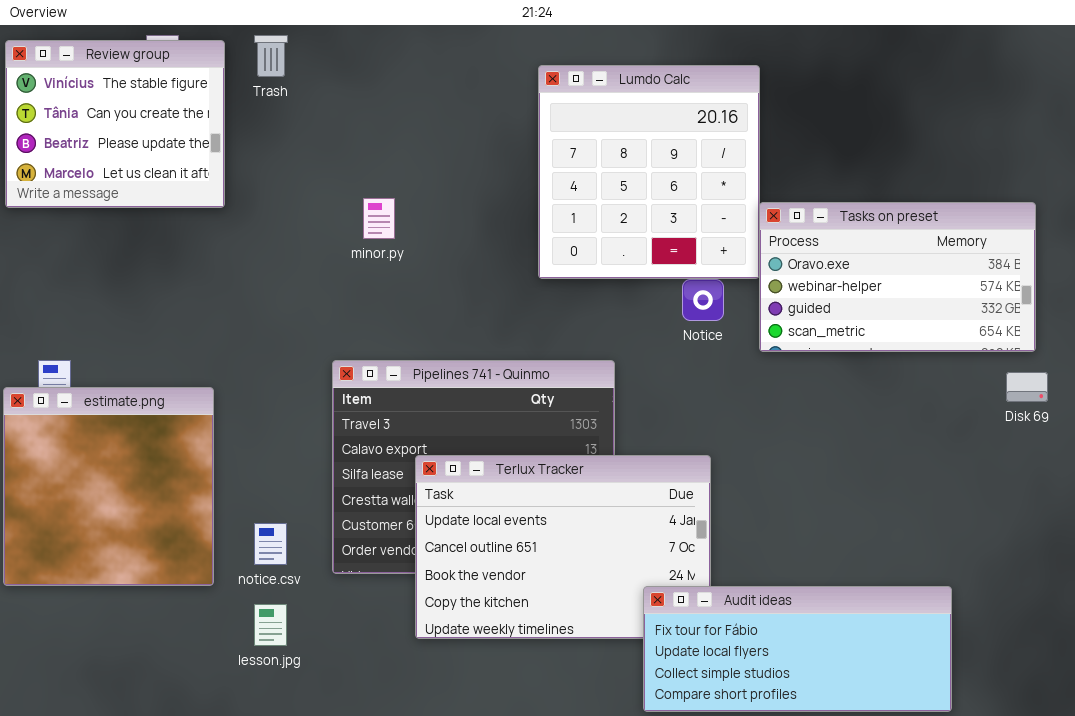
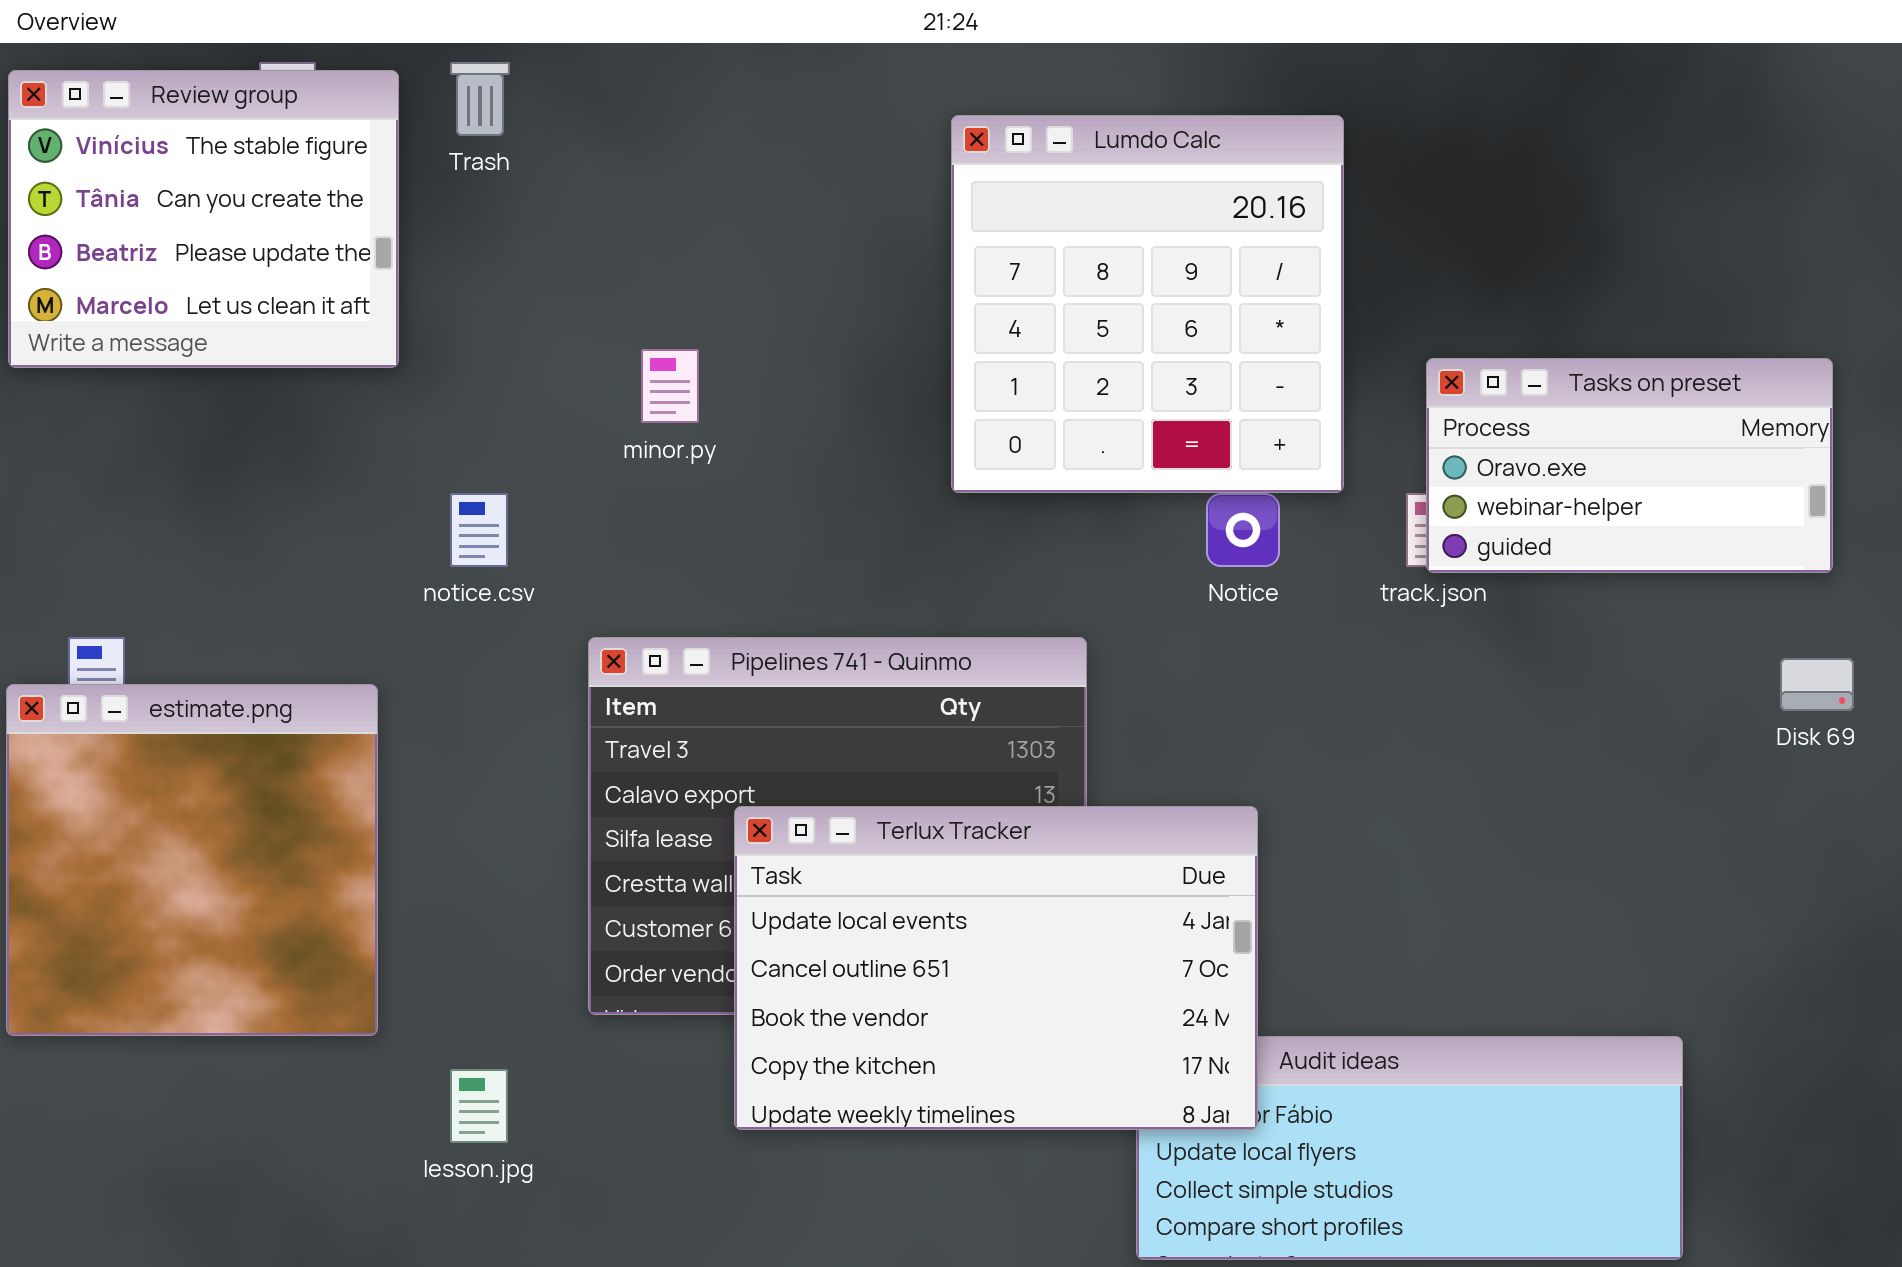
Tasks on preset: [759,202,1036,352] -> [1426,358,1833,573], resized
Terlux Tracker: [415,455,711,639] -> [734,806,1258,1130], raised
notice.csv: [254,523,287,565] -> [450,493,508,567], moved

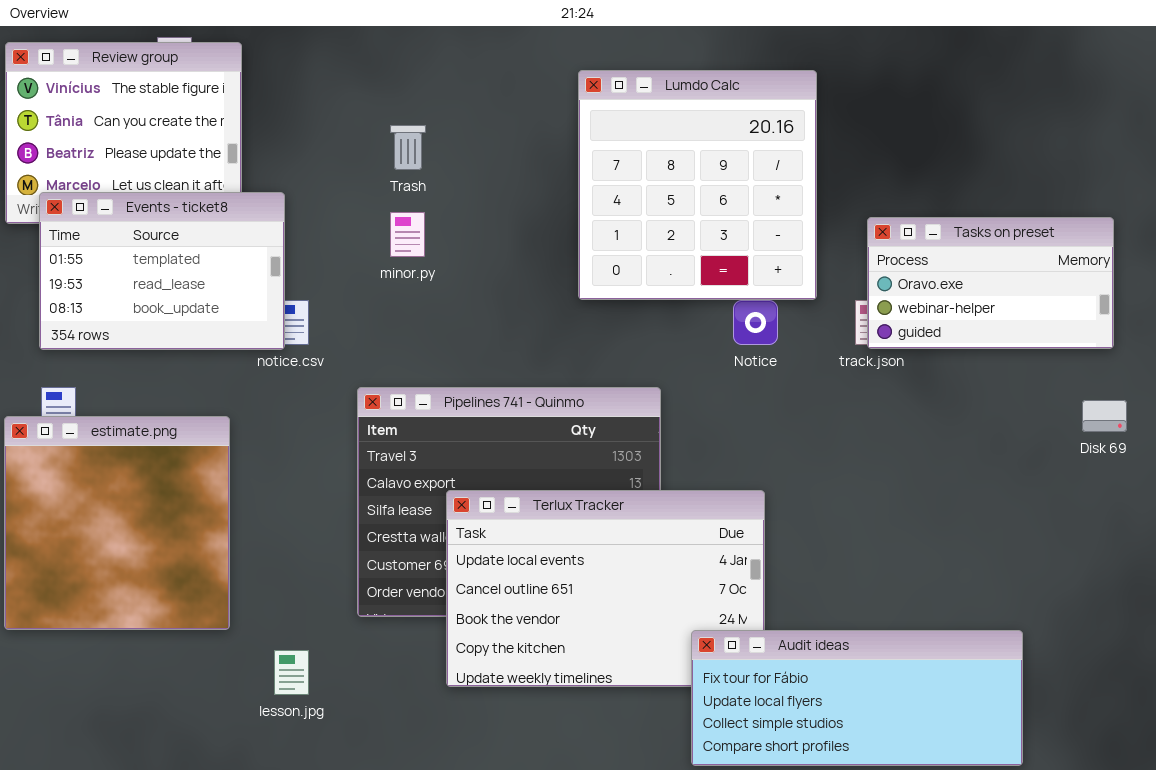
Trash: [450,62,510,136] -> [390,125,426,170], moved
Events - ticket8: none -> [39,192,285,350], opened
Audit ideas: [1136,1036,1683,1260] -> [691,630,1023,766], raised

